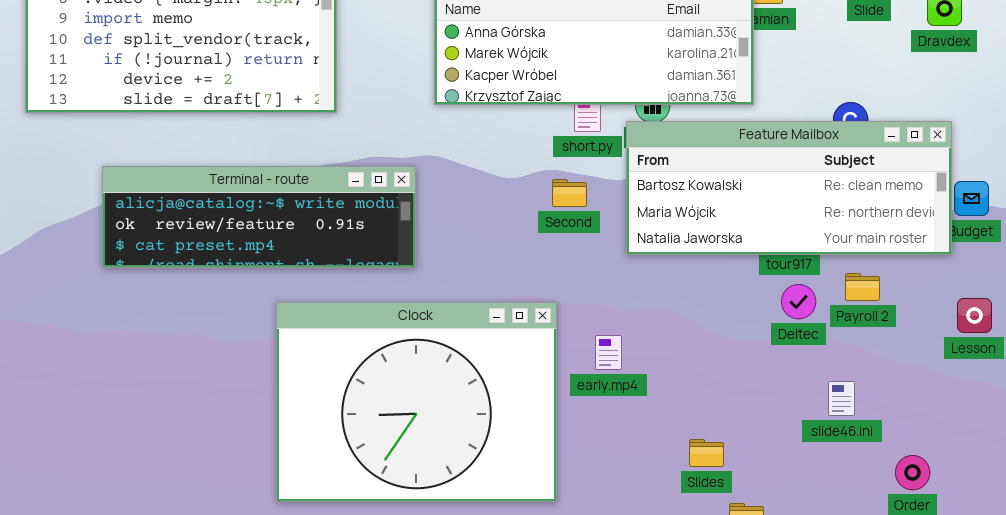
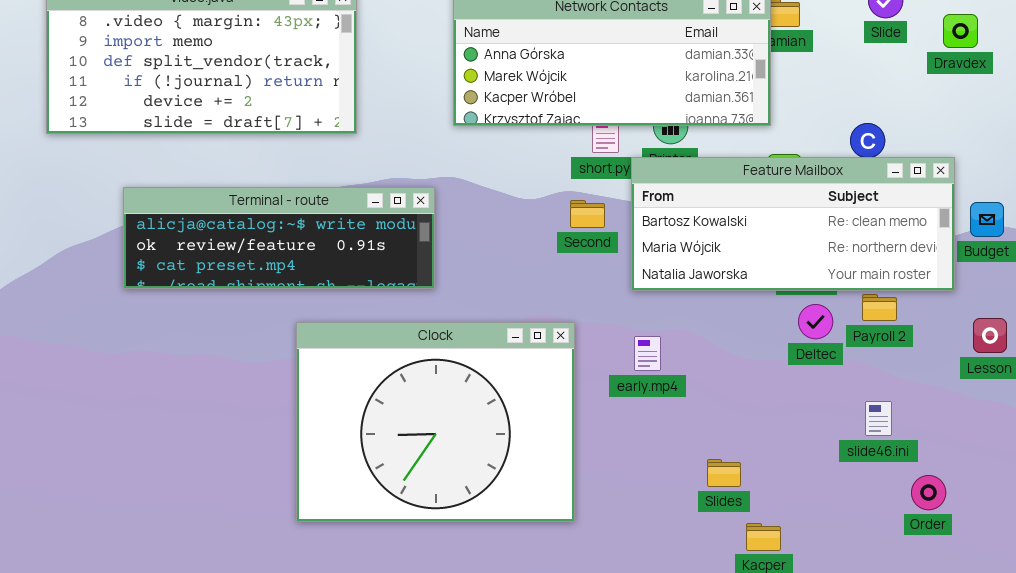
Feature Mailbox: [626,121,952,255] -> [631,157,955,291], moved
early.mp4: [595,335,622,370] -> [634,336,661,371], moved
slide46.ini: [828,381,855,416] -> [865,401,892,436], moved

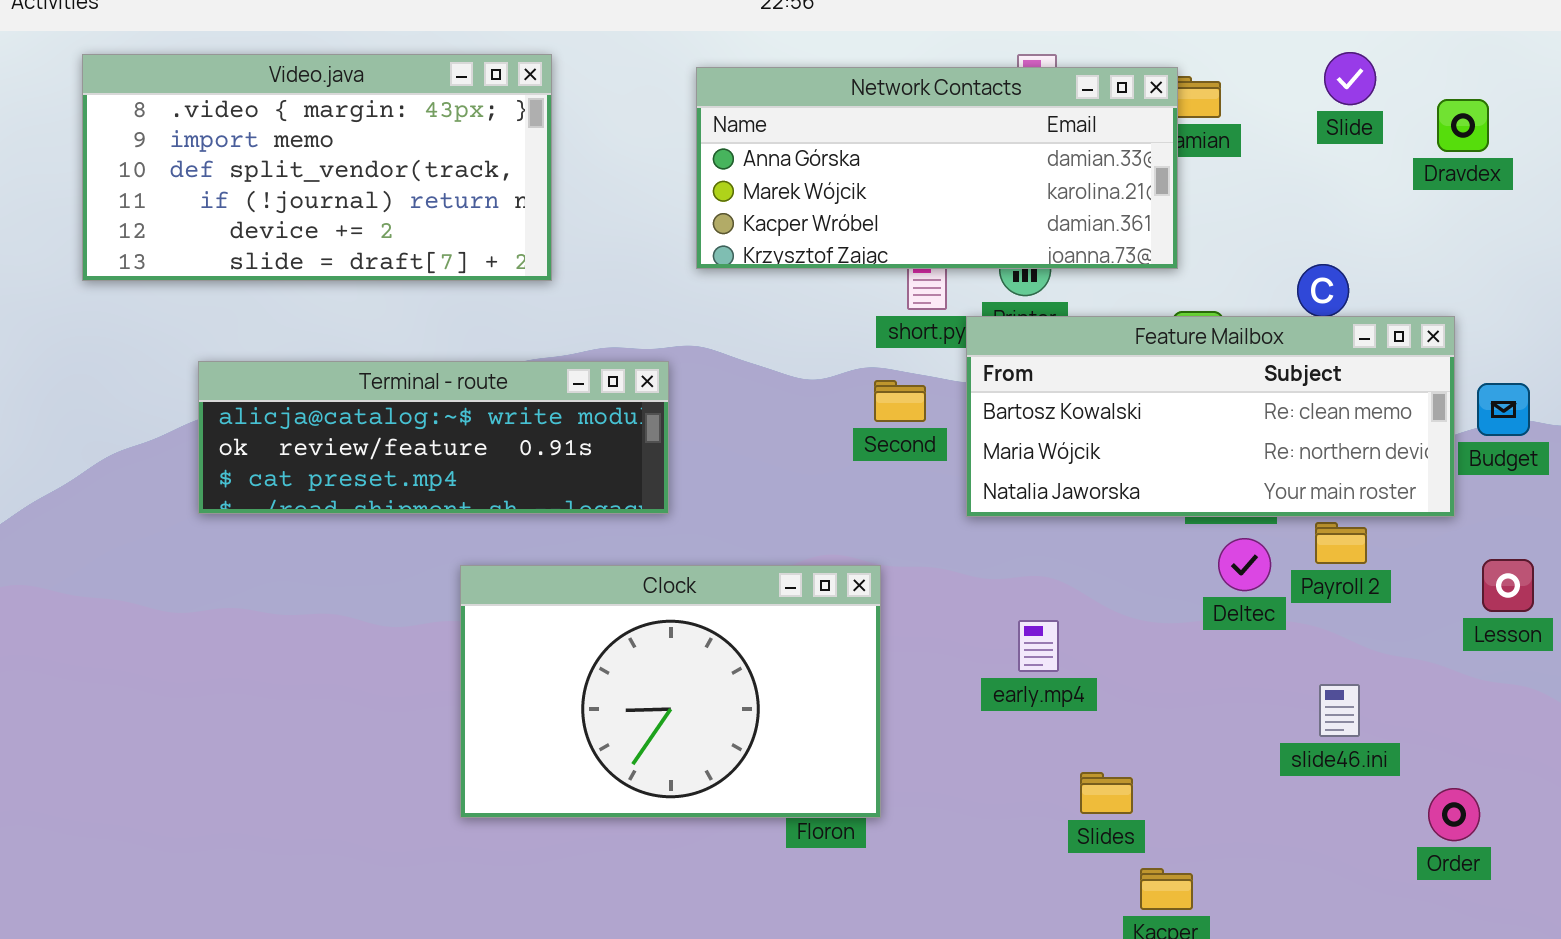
Clock: [296,322,575,522] -> [460,565,881,818], resized
early.mp4: [634,336,661,371] -> [1018,620,1059,672], moved
Order: [911,475,946,510] -> [1428,788,1480,841], moved

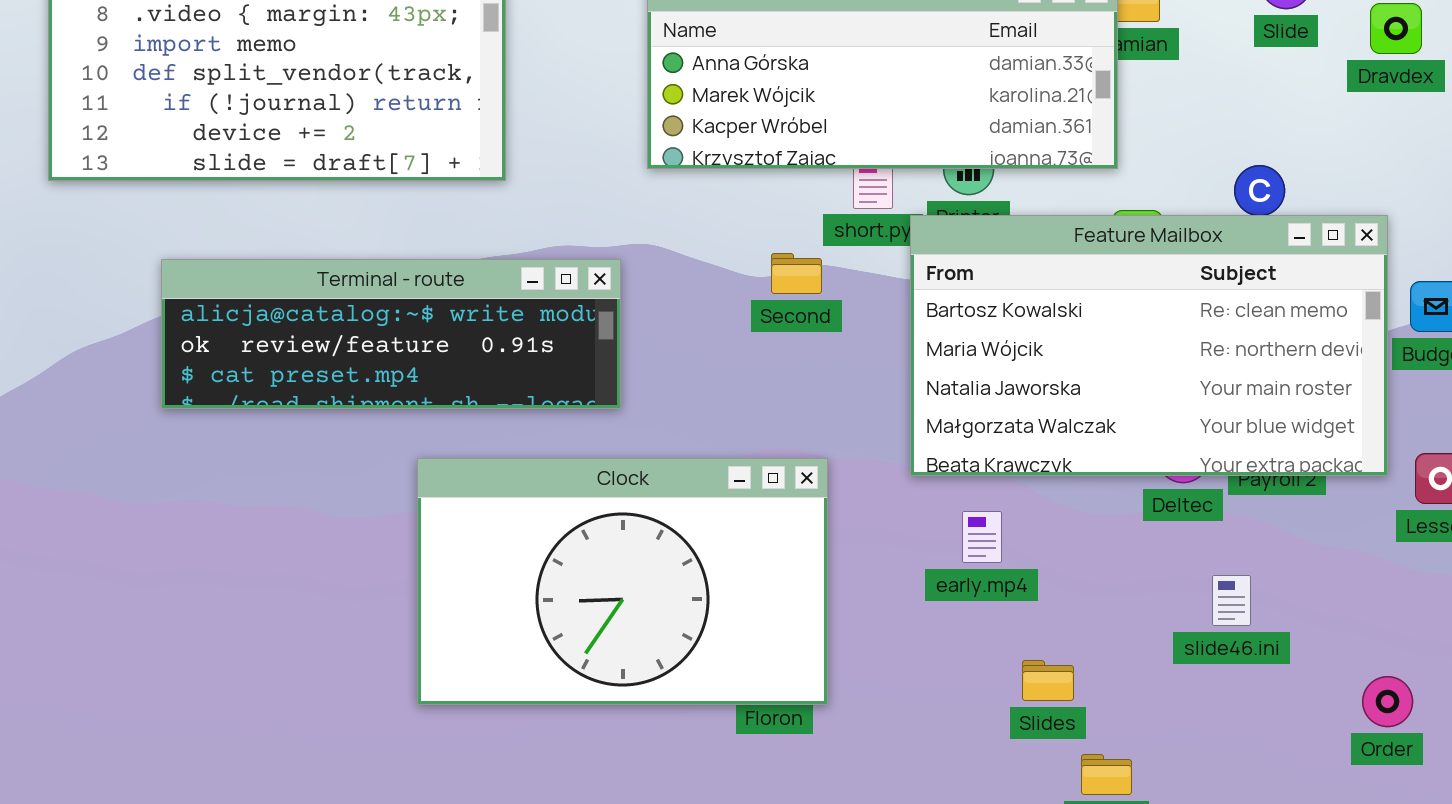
Feature Mailbox: [966,316,1455,517] -> [910,215,1388,476], resized
Second: [874,380,926,422] -> [771,253,822,294], moved
slide46.ini: [1319,684,1360,737] -> [1212,575,1251,626], moved

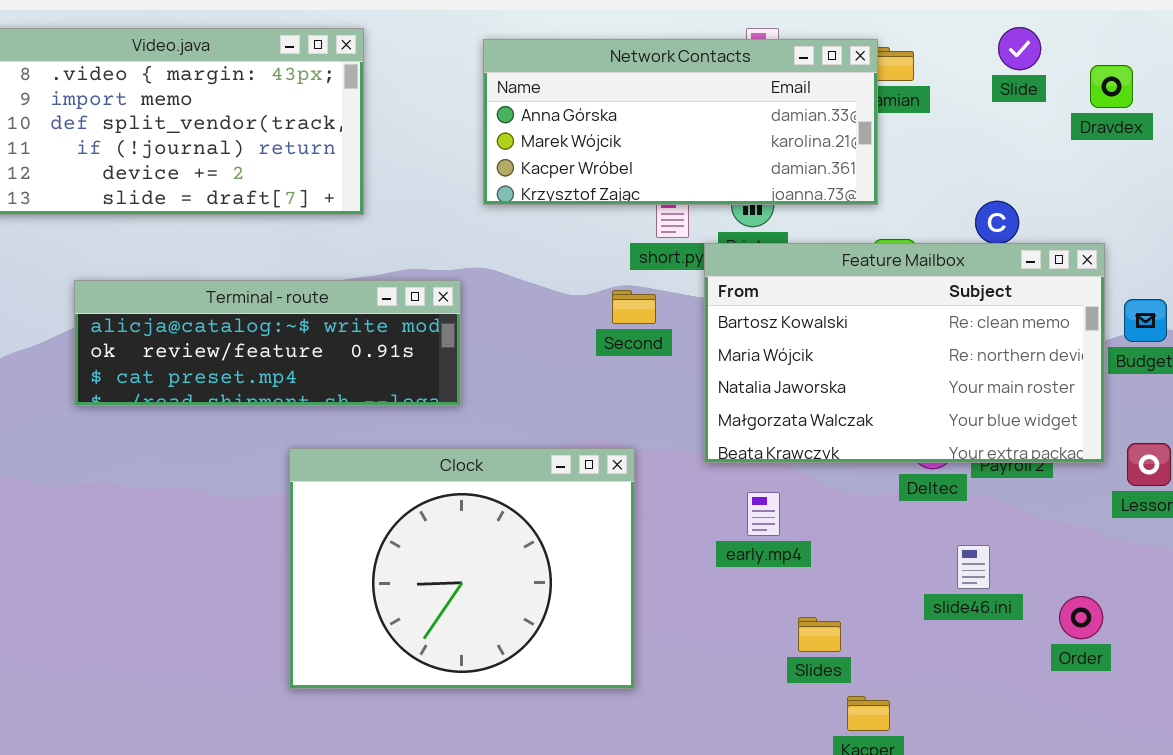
Second: [771,253,822,294] -> [612,290,656,324], moved
Clock: [417,458,828,705] -> [289,448,635,689], resized
Order: [1362,676,1413,727] -> [1059,596,1103,639], moved

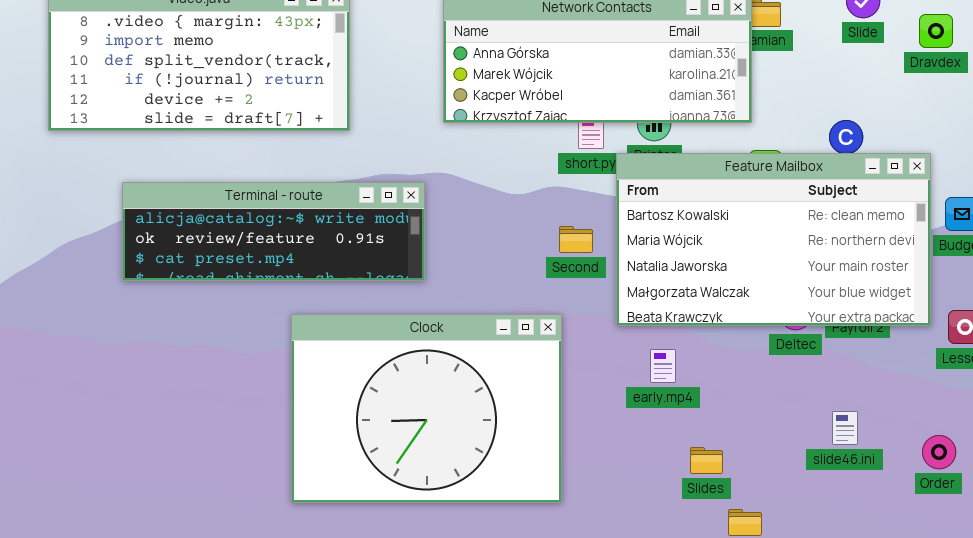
Second: [612,290,656,324] -> [559,226,593,253], moved
slide46.ini: [957,545,990,589] -> [832,411,858,445], moved
Order: [1059,596,1103,639] -> [922,435,956,469], moved

